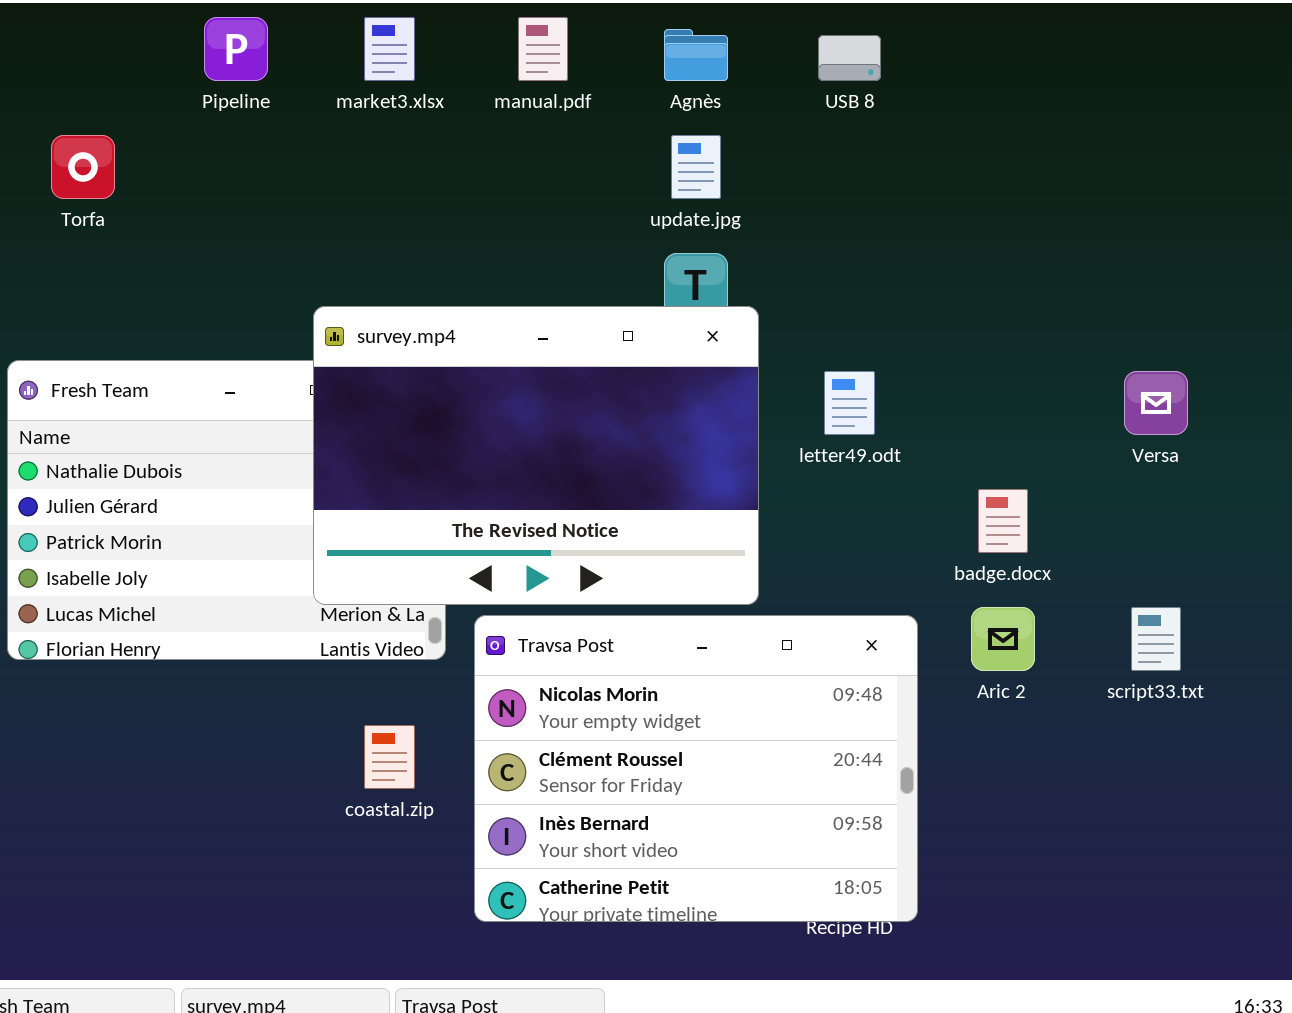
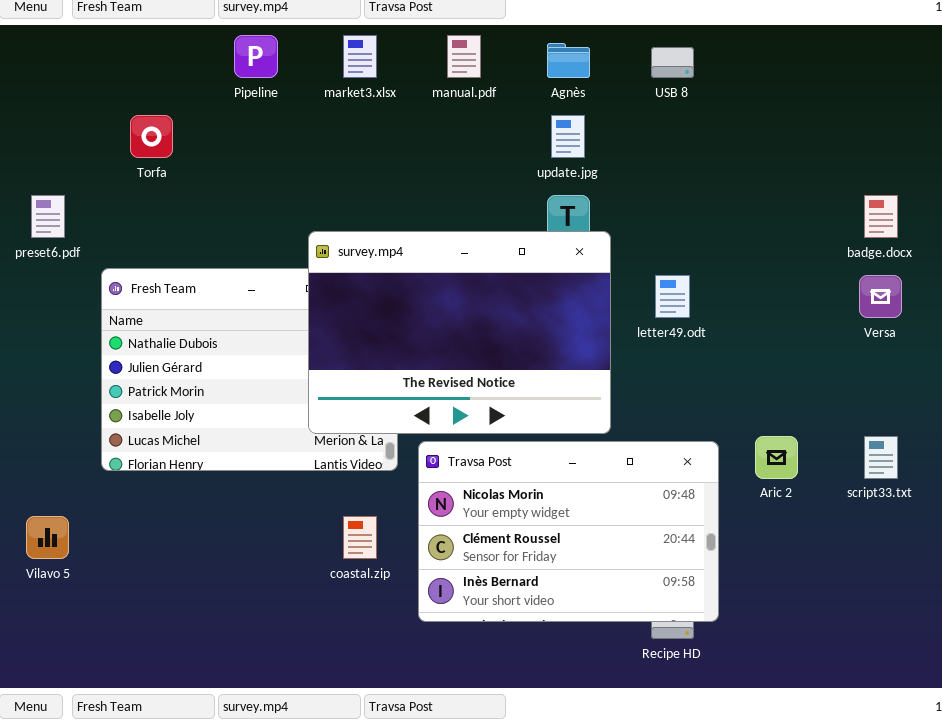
badge.docx: [978,489,1028,553] -> [864,195,898,238], moved
Travsa Post: [474,615,918,922] -> [418,441,719,622], resized

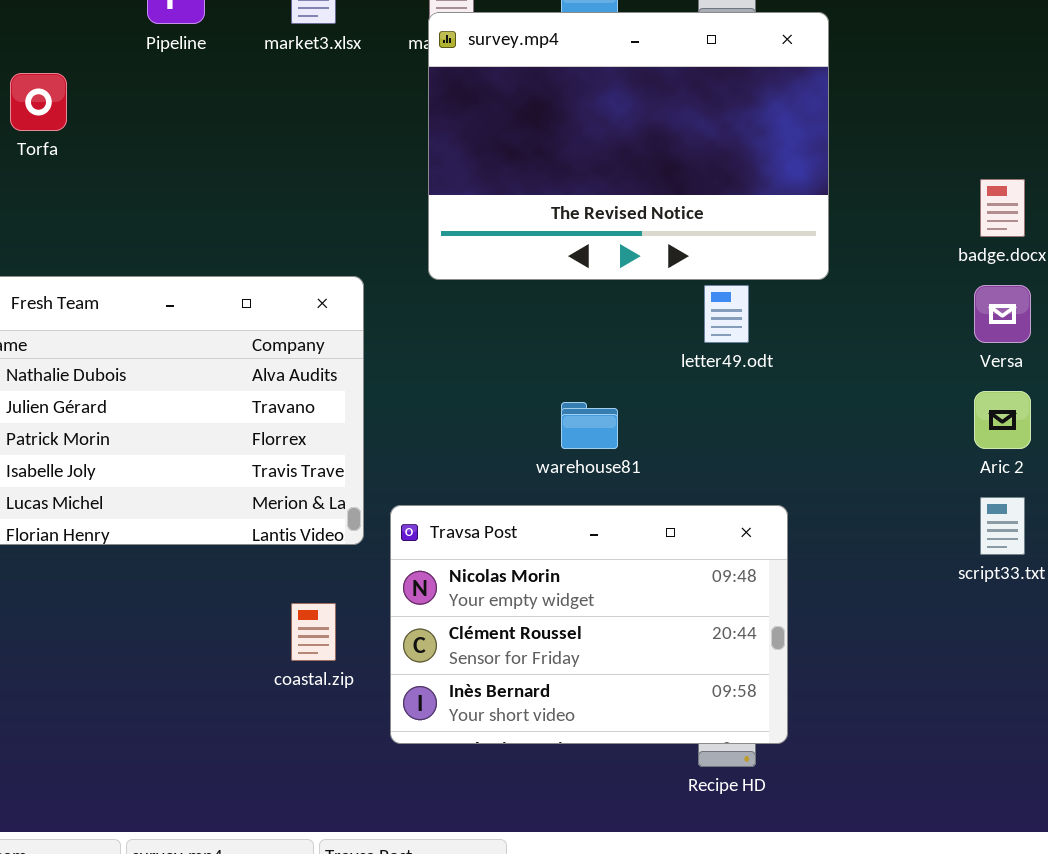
survey.mp4: [308,231,611,434] -> [428,12,829,280], moved
Aric 2: [755,436,798,479] -> [974,391,1031,449], moved

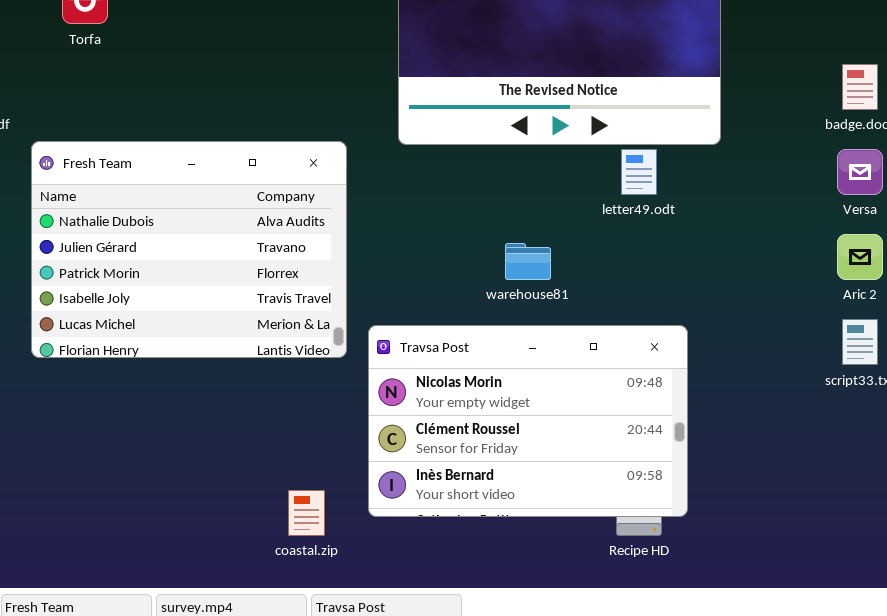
coastal.zip: [291,603,336,661] -> [288,490,325,536], moved

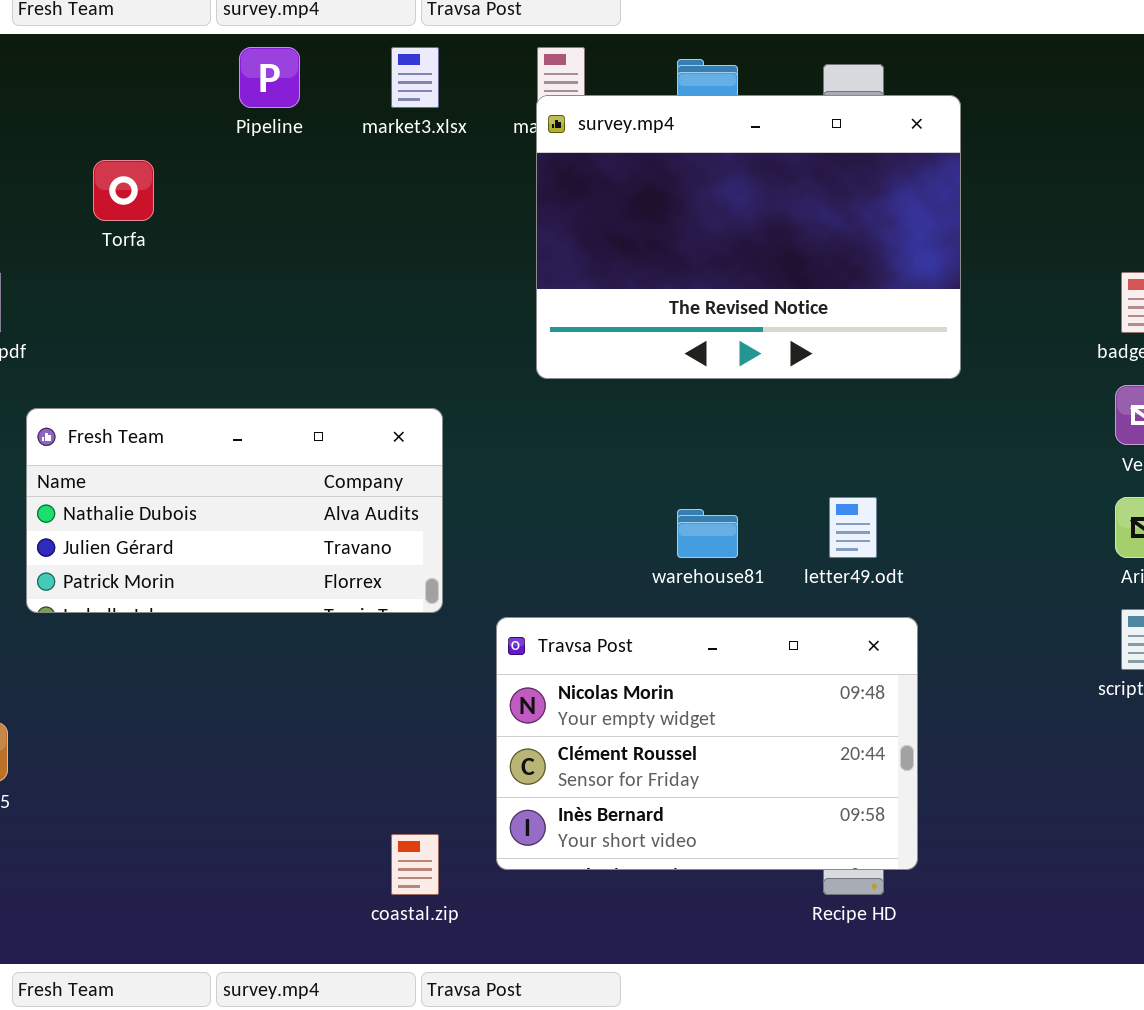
Fresh Team: [31,141,347,358] -> [26,408,443,613], moved, resized
letter49.odt: [621,149,657,195] -> [829,497,877,558], moved

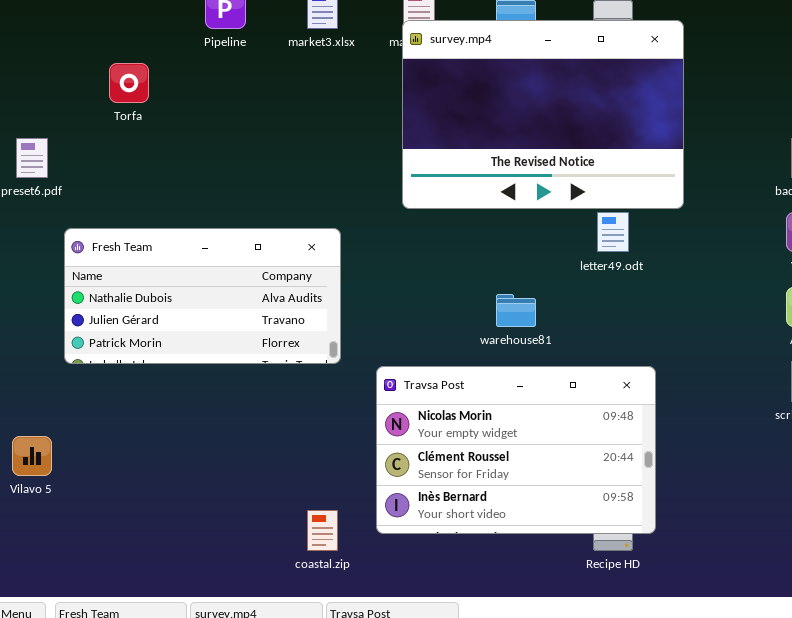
letter49.odt: [829,497,877,558] -> [597,212,629,252], moved

